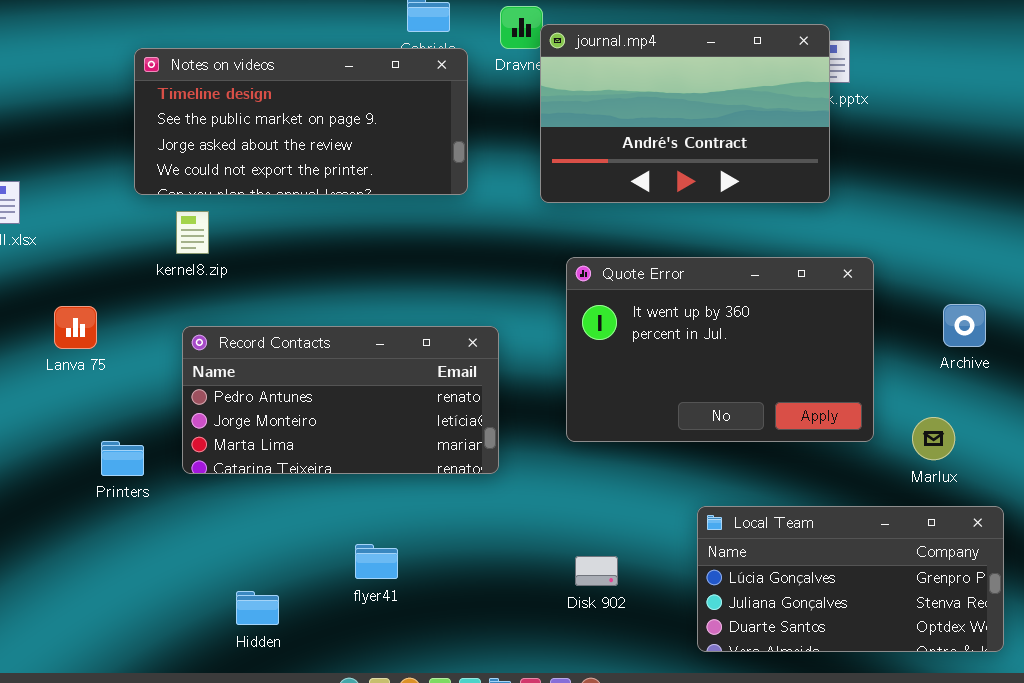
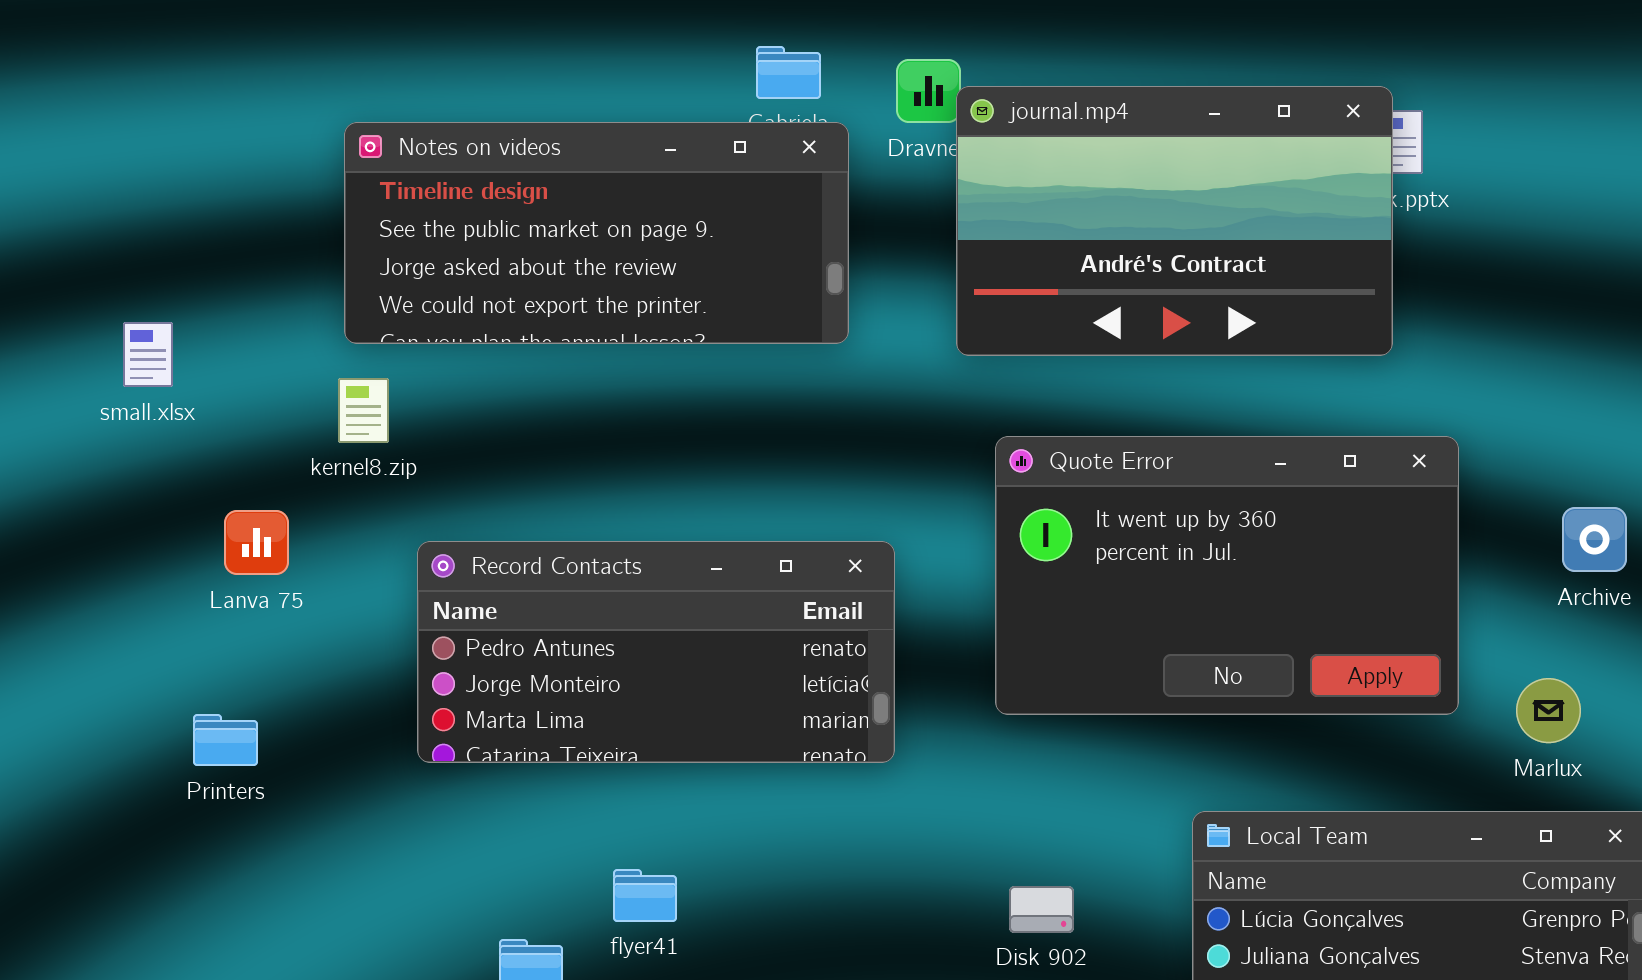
kernel8.zip: [176,211,209,254] -> [338,378,389,443], moved
Printers: [101,441,144,476] -> [193,714,258,766], moved
flyer41: [355,544,398,579] -> [613,869,677,922], moved

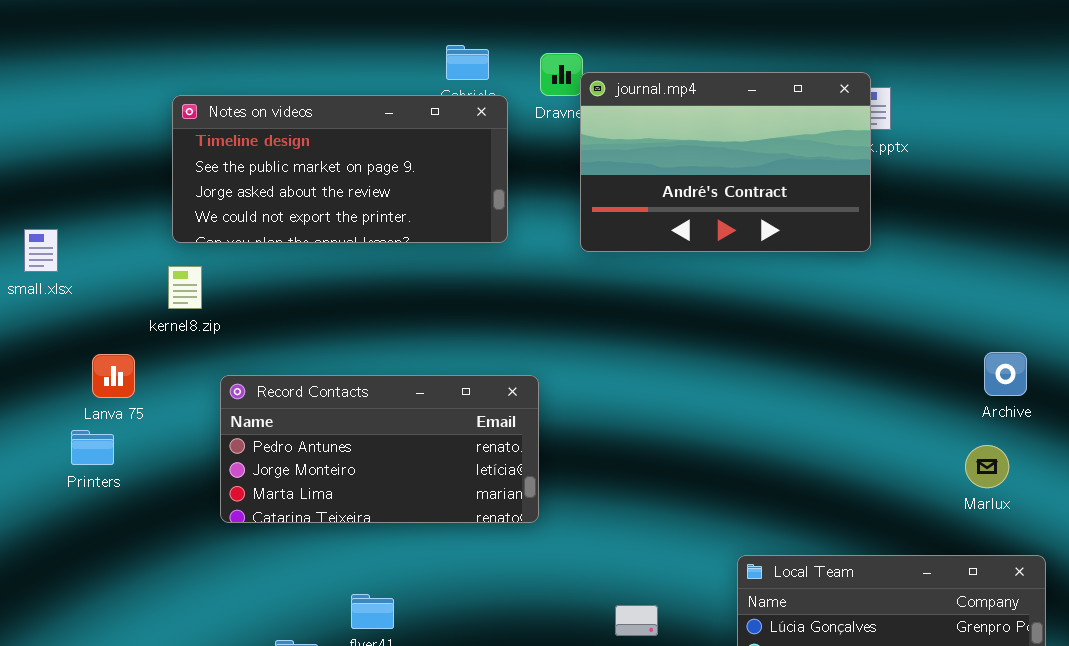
Quote Error: [995,436,1459,715] -> none, closed
Marlux: [1516,678,1581,743] -> [965,445,1009,488], moved
Printers: [193,714,258,766] -> [71,430,114,465], moved

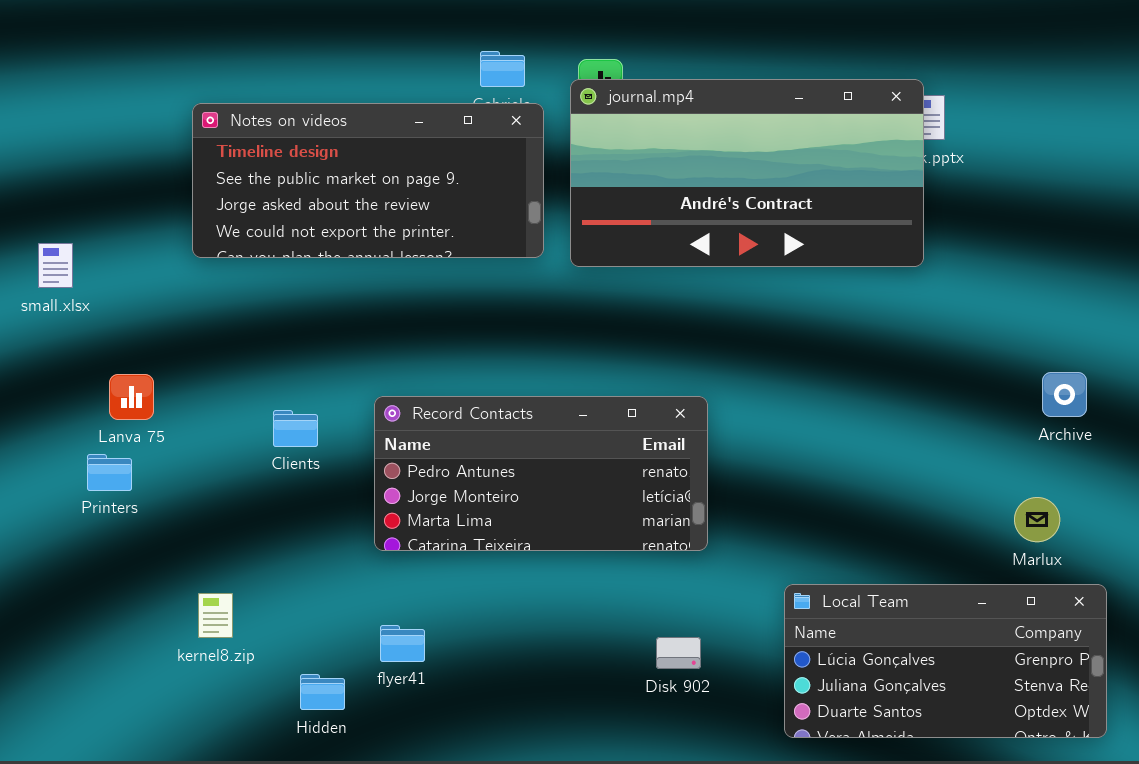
journal.mp4: [580,72,871,252] -> [570,79,924,267], resized
kernel8.zip: [168,266,202,309] -> [198,593,233,638], moved
Record Contacts: [220,375,539,523] -> [374,396,708,551], moved
Marlux: [965,445,1009,488] -> [1014,497,1060,542], moved

